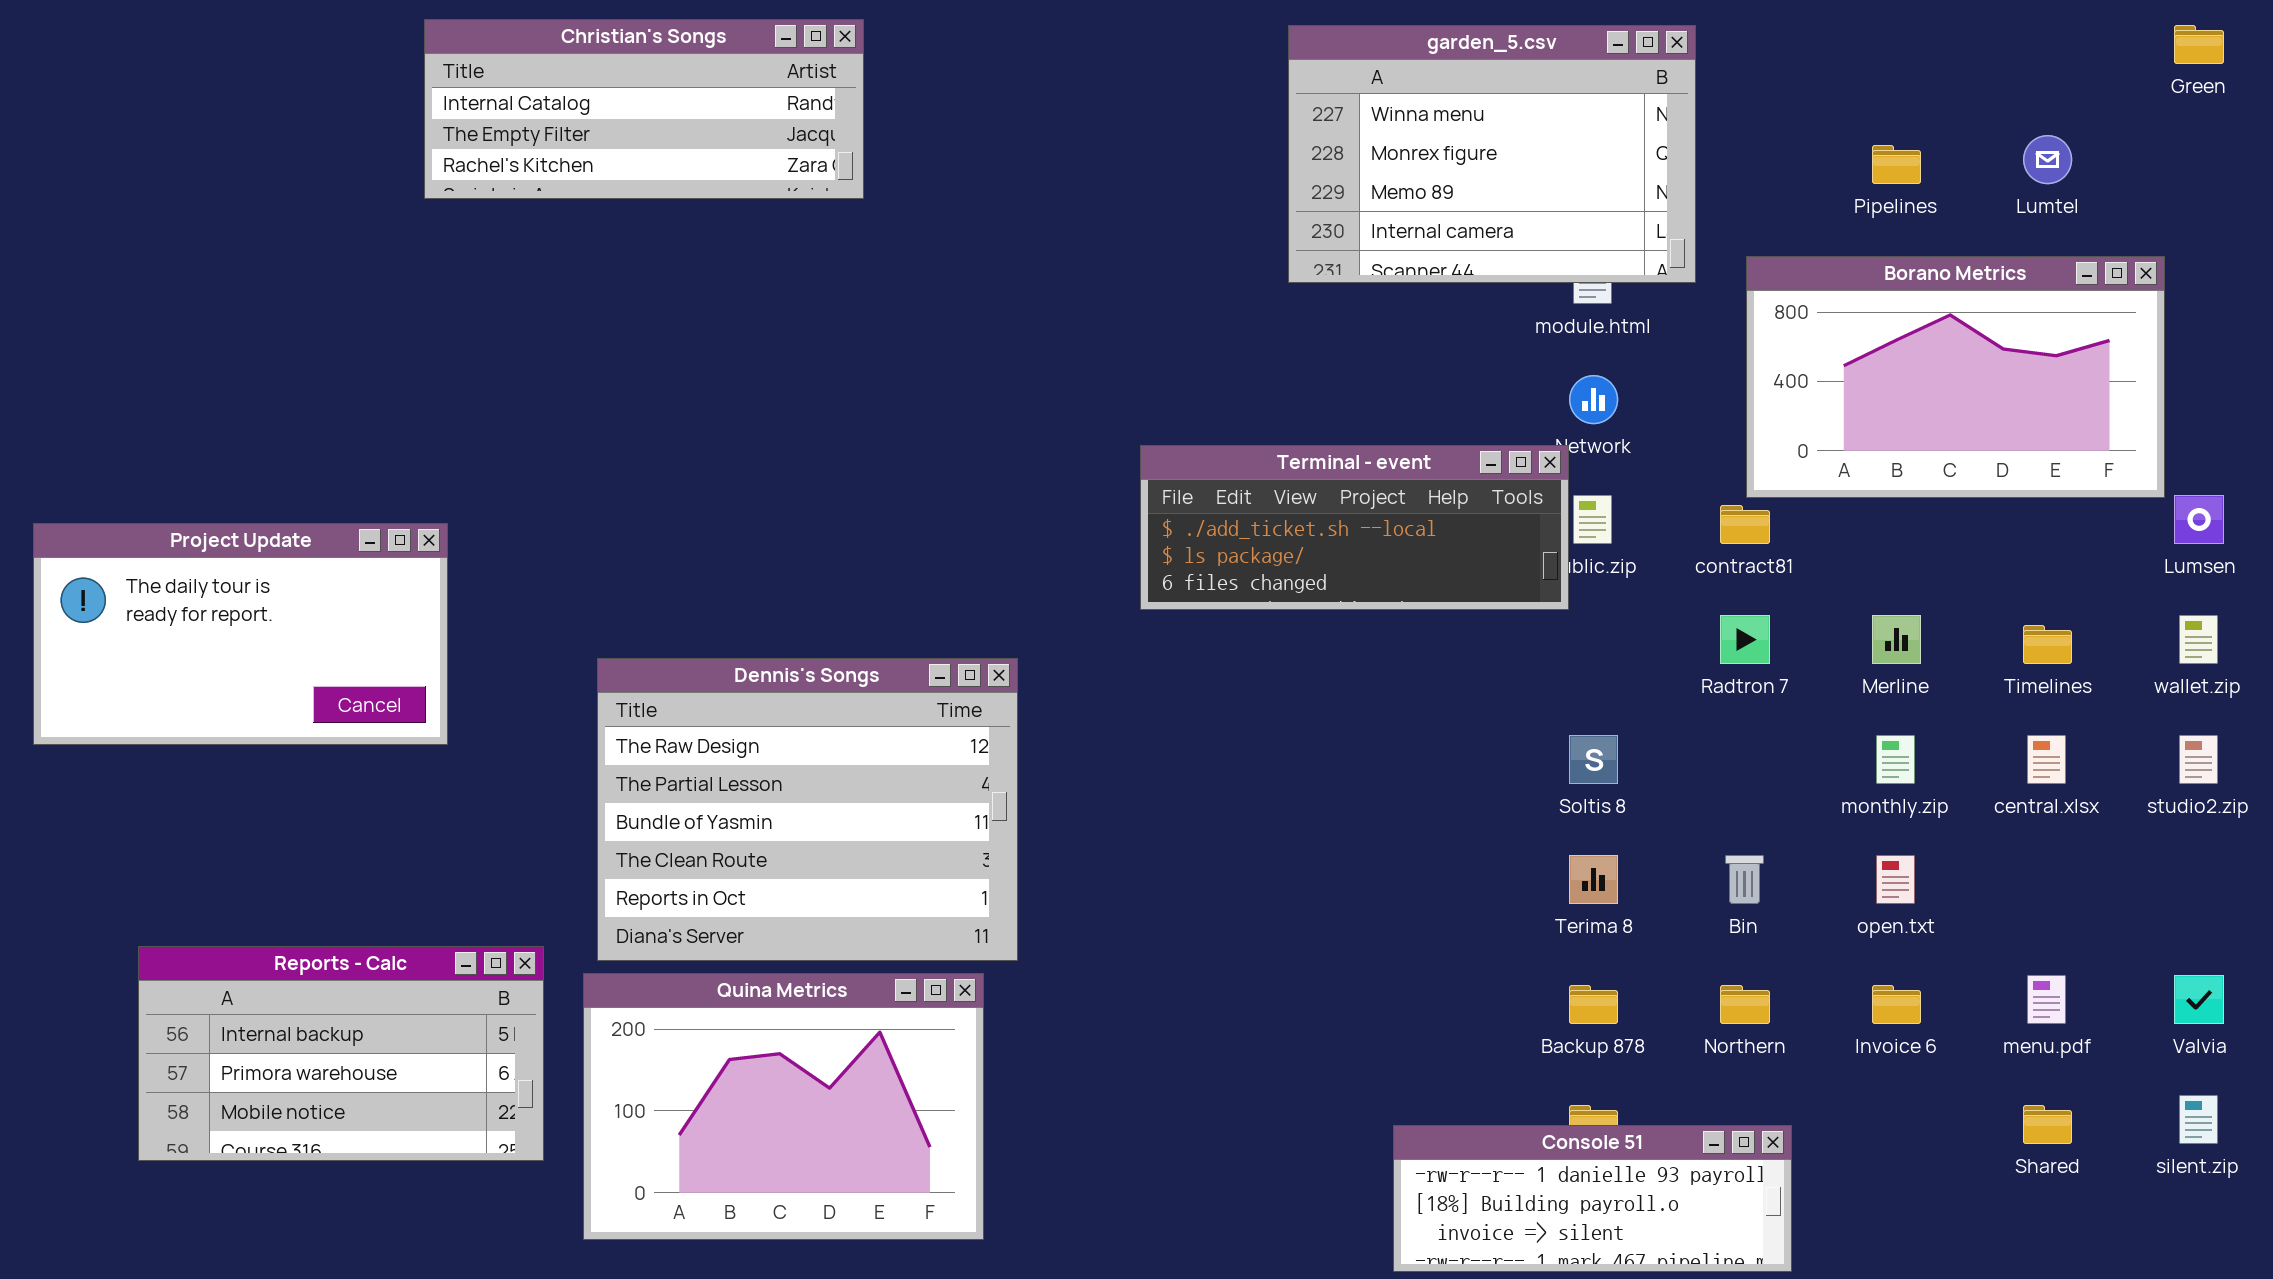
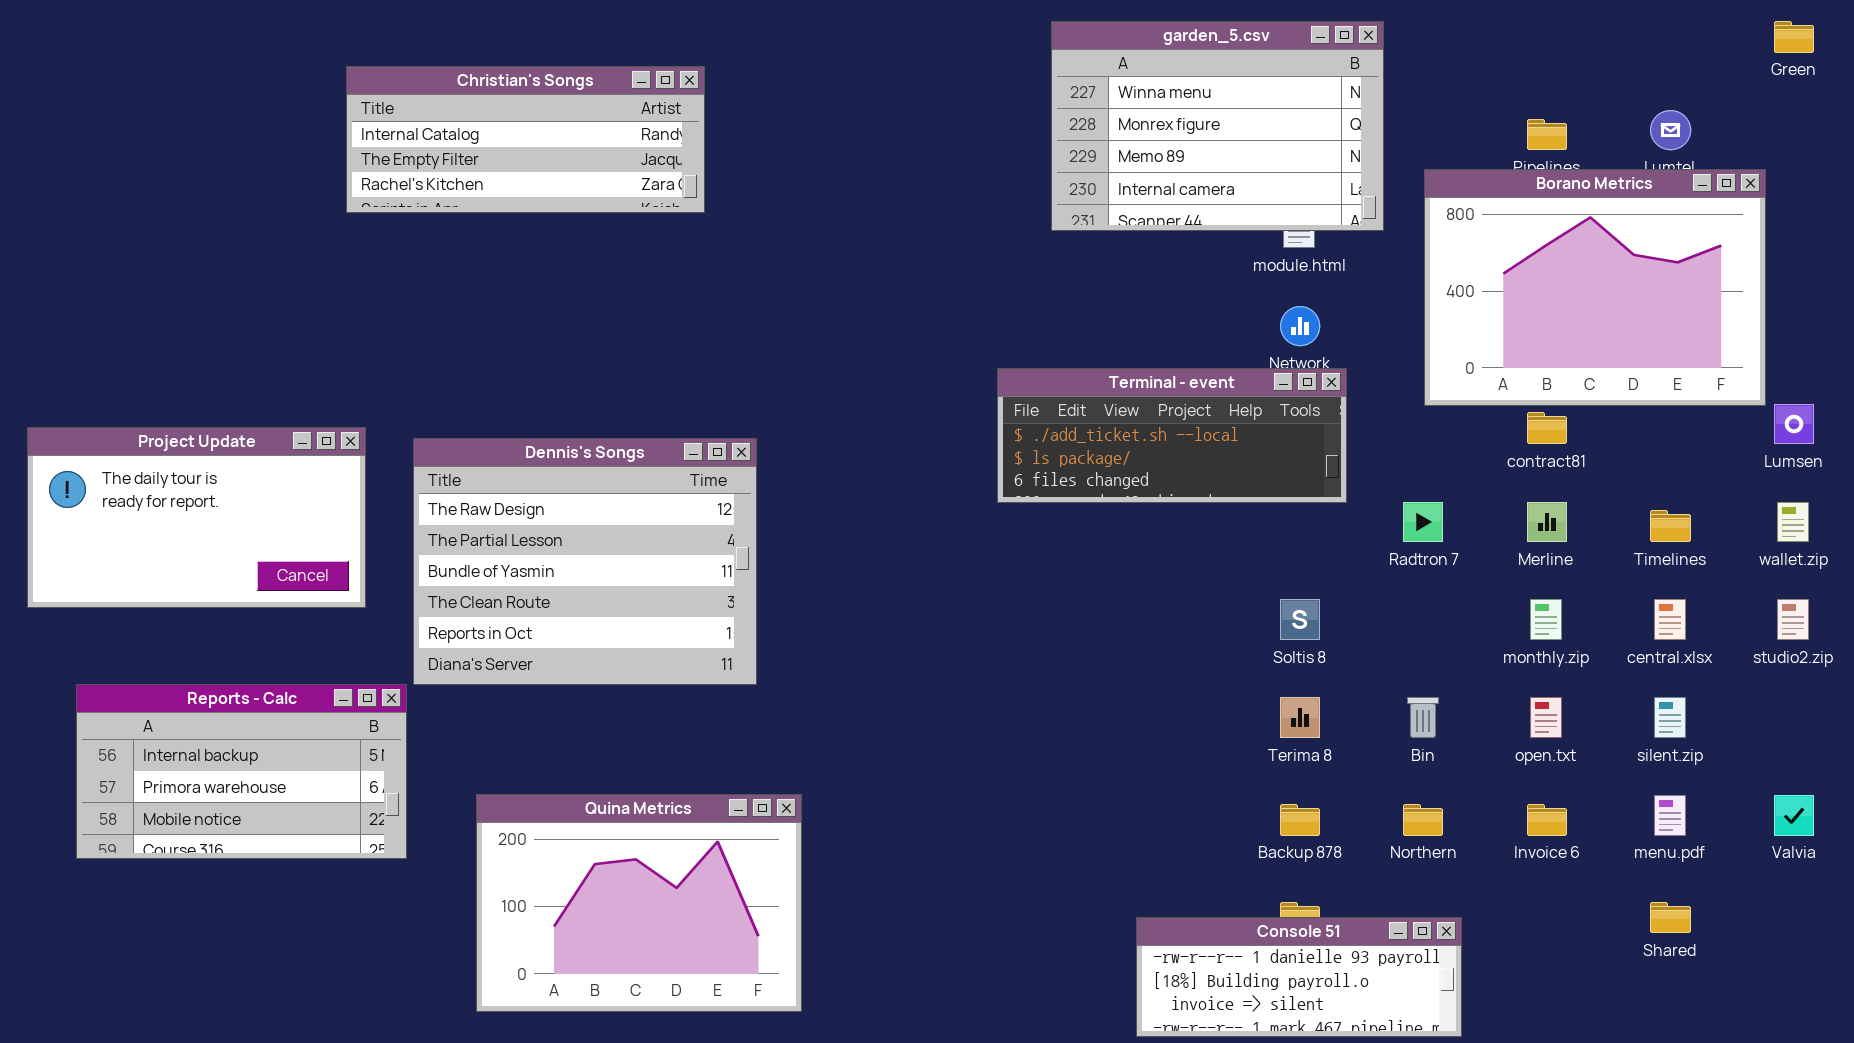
Christian's Songs: [424,19,864,199] -> [346,66,705,213], moved
Borano Metrics: [1746,256,2165,498] -> [1424,169,1766,406], resized
Terminal - event: [1140,445,1569,610] -> [997,368,1347,503], moved
contract81: [1720,505,1770,544] -> [1527,412,1567,444], moved
Dennis's Songs: [597,658,1018,961] -> [413,438,757,685], moved
Reports - Calc: [138,946,544,1161] -> [76,684,407,859], moved
silent.zip: [2179,1095,2218,1144] -> [1654,697,1686,738], moved

